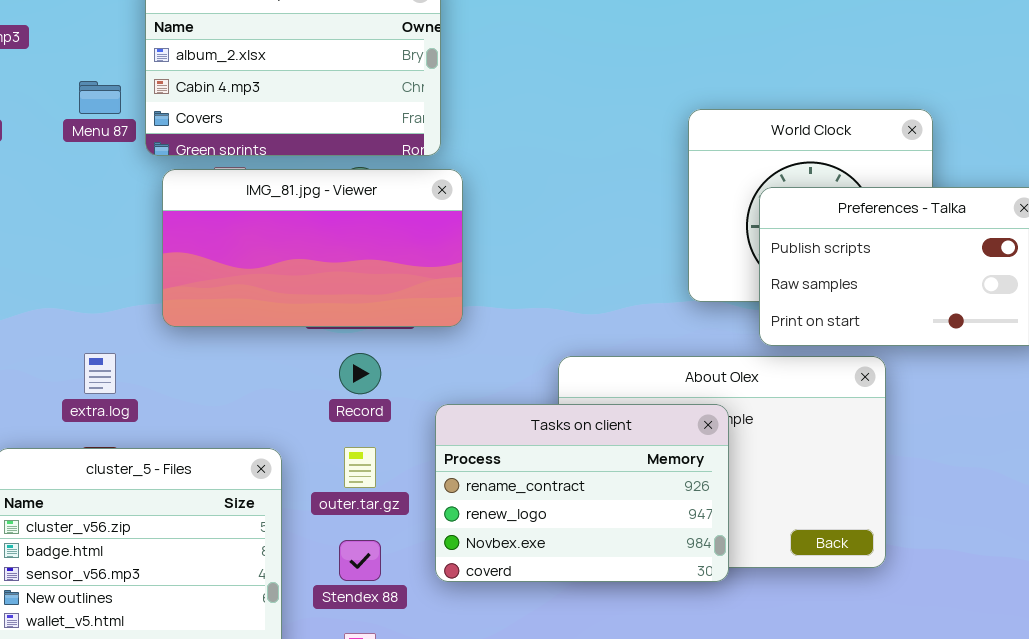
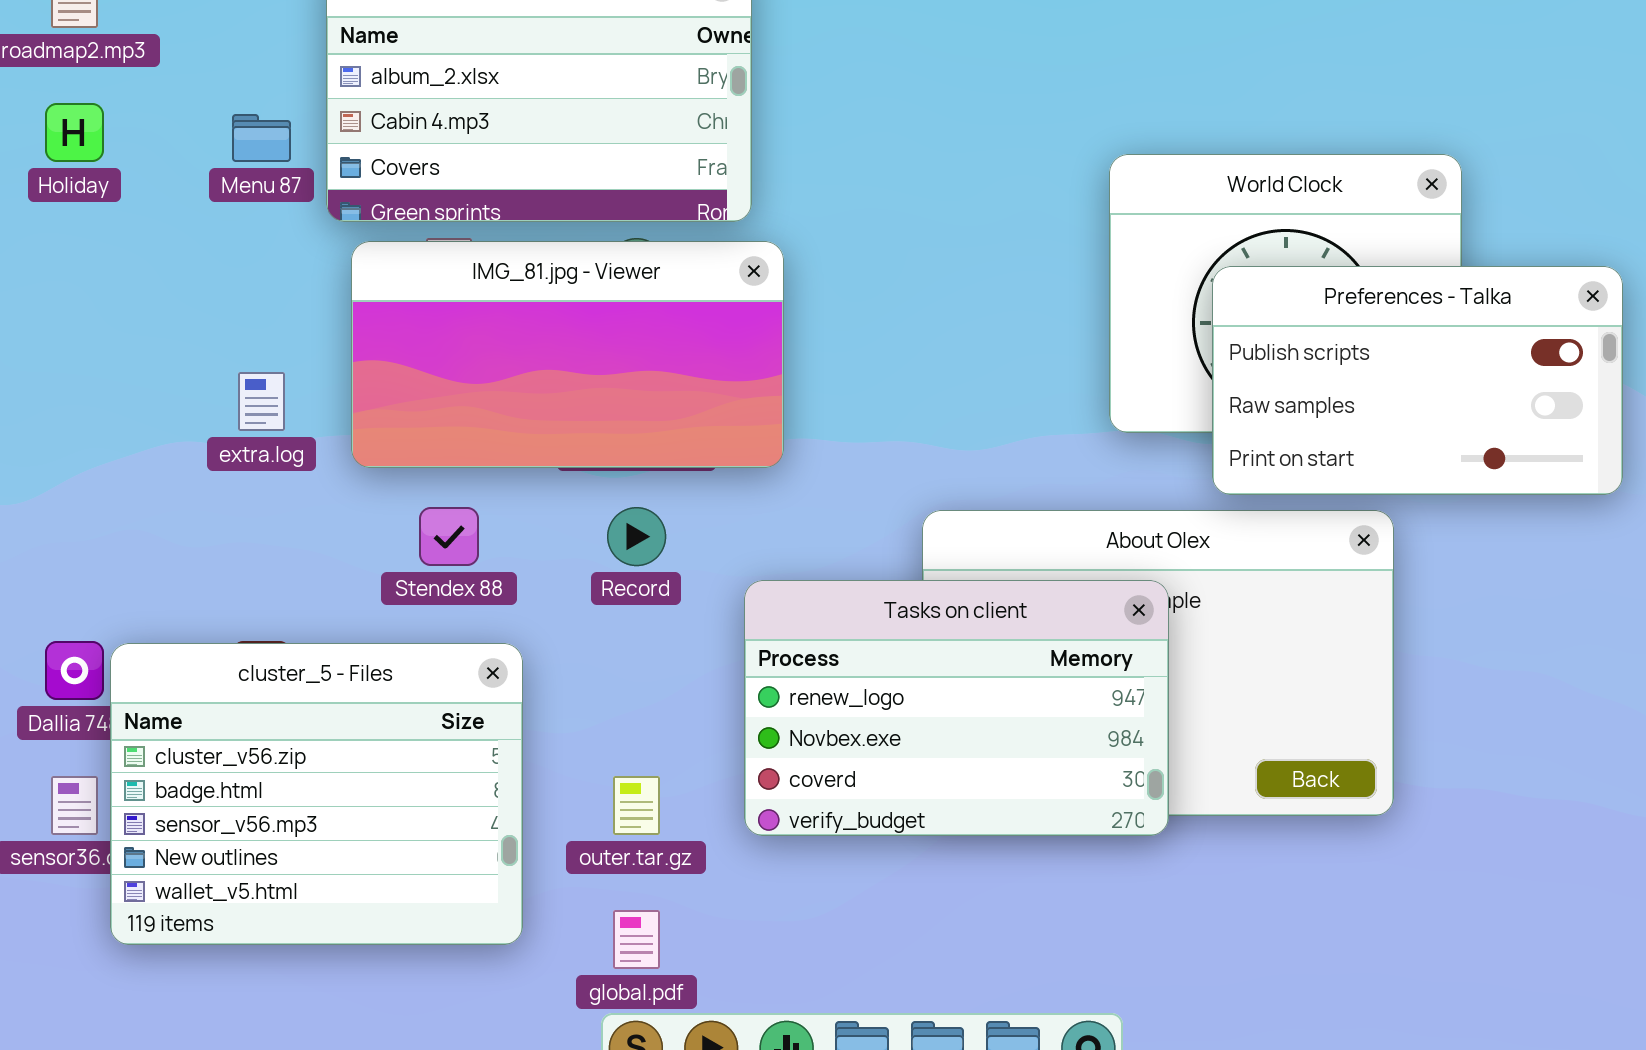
extra.log: [84,353,116,394] -> [238,372,285,431], moved
Tasks on client: [435,404,729,582] -> [744,580,1169,836], scrolled down 1 row
outer.tar.gz: [344,447,376,488] -> [613,776,660,835], moved
Stendex 88: [339,540,381,581] -> [419,507,479,566], moved

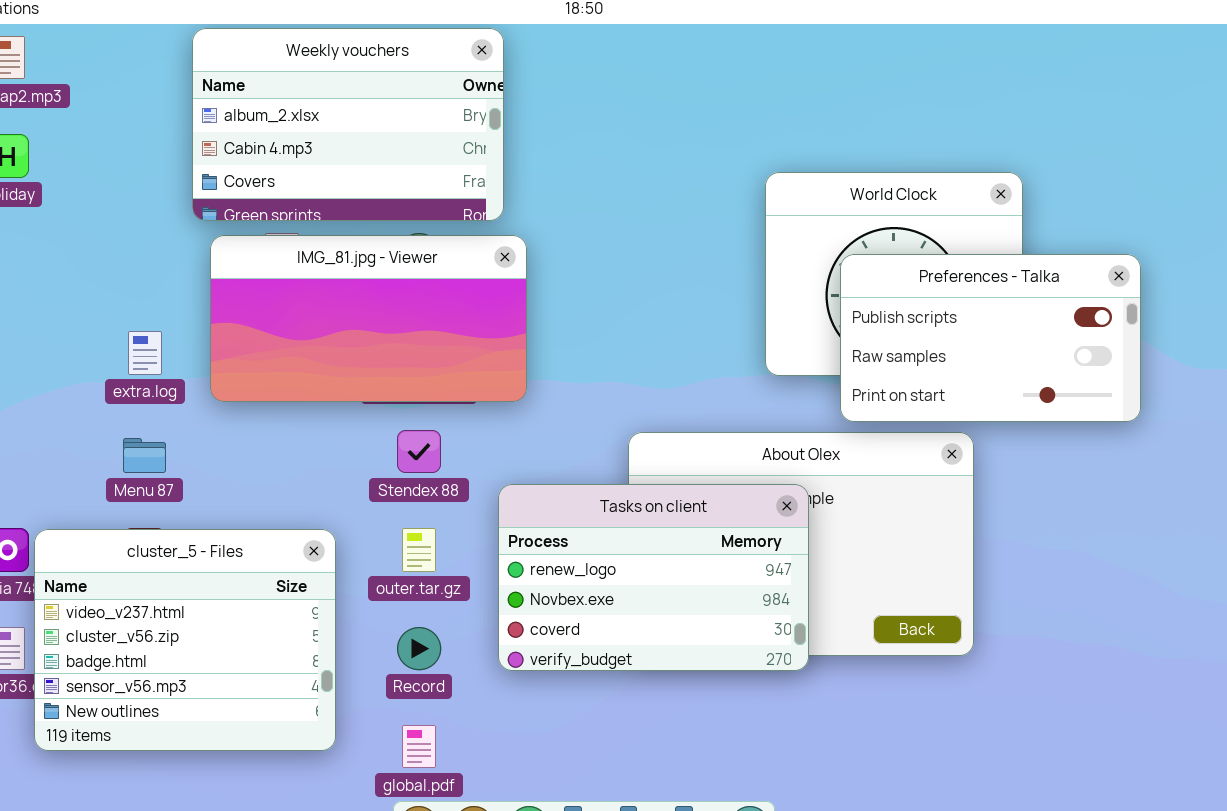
Menu 87: [232,114,291,162] -> [123,438,166,473], moved
Stendex 88: [419,507,479,566] -> [397,430,441,473], moved
Record: [607,507,666,566] -> [397,627,441,670], moved
cluster_5 - Files: [110,643,523,945] -> [34,529,336,751], scrolled up 1 row
outer.tar.gz: [613,776,660,835] -> [402,528,436,572], moved

